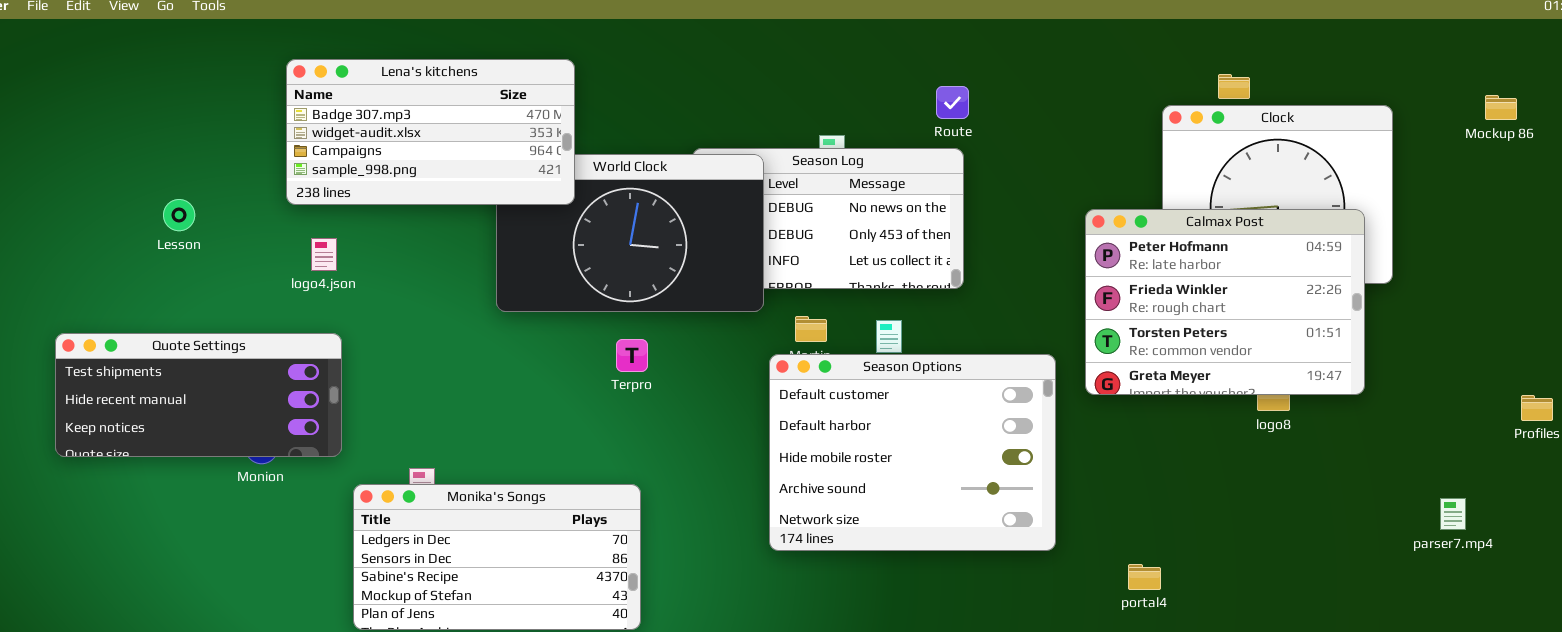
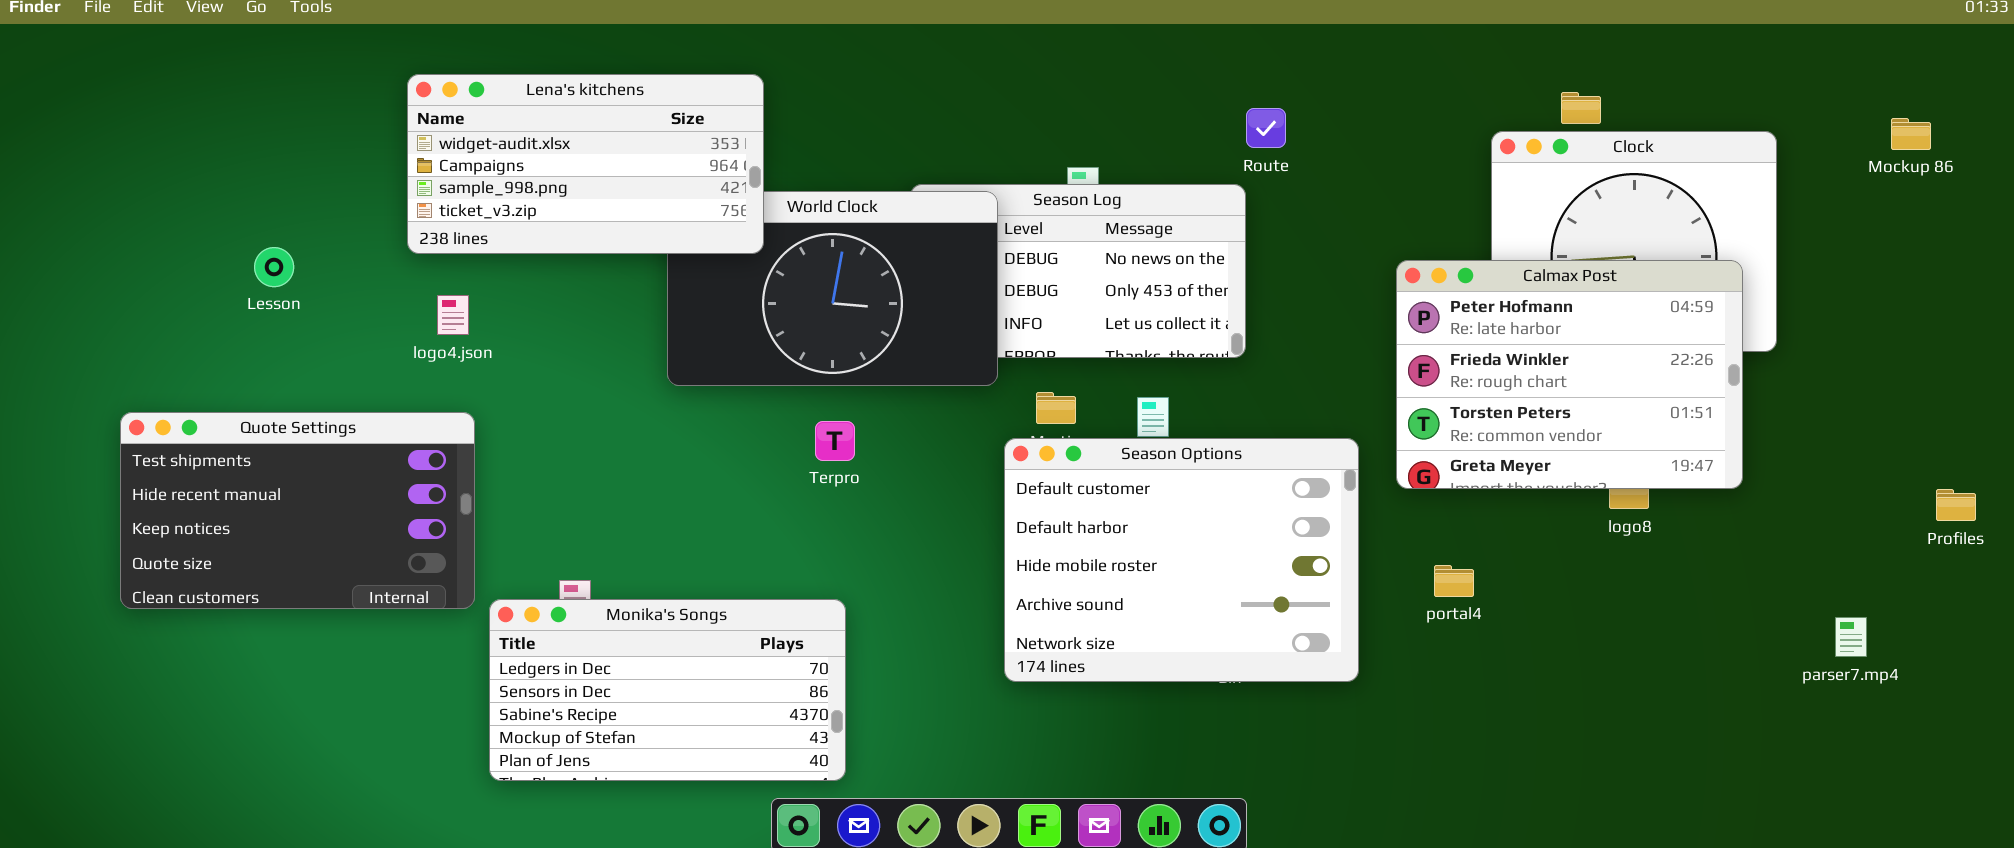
Lena's kitchens: [286,59,575,205] -> [407,74,764,254], scrolled down 1 row
Route: [936,86,969,119] -> [1246,108,1286,148], moved
Quote Settings: [55,333,342,457] -> [120,412,475,609], resized
portal4: [1128,564,1161,590] -> [1434,565,1474,597], moved

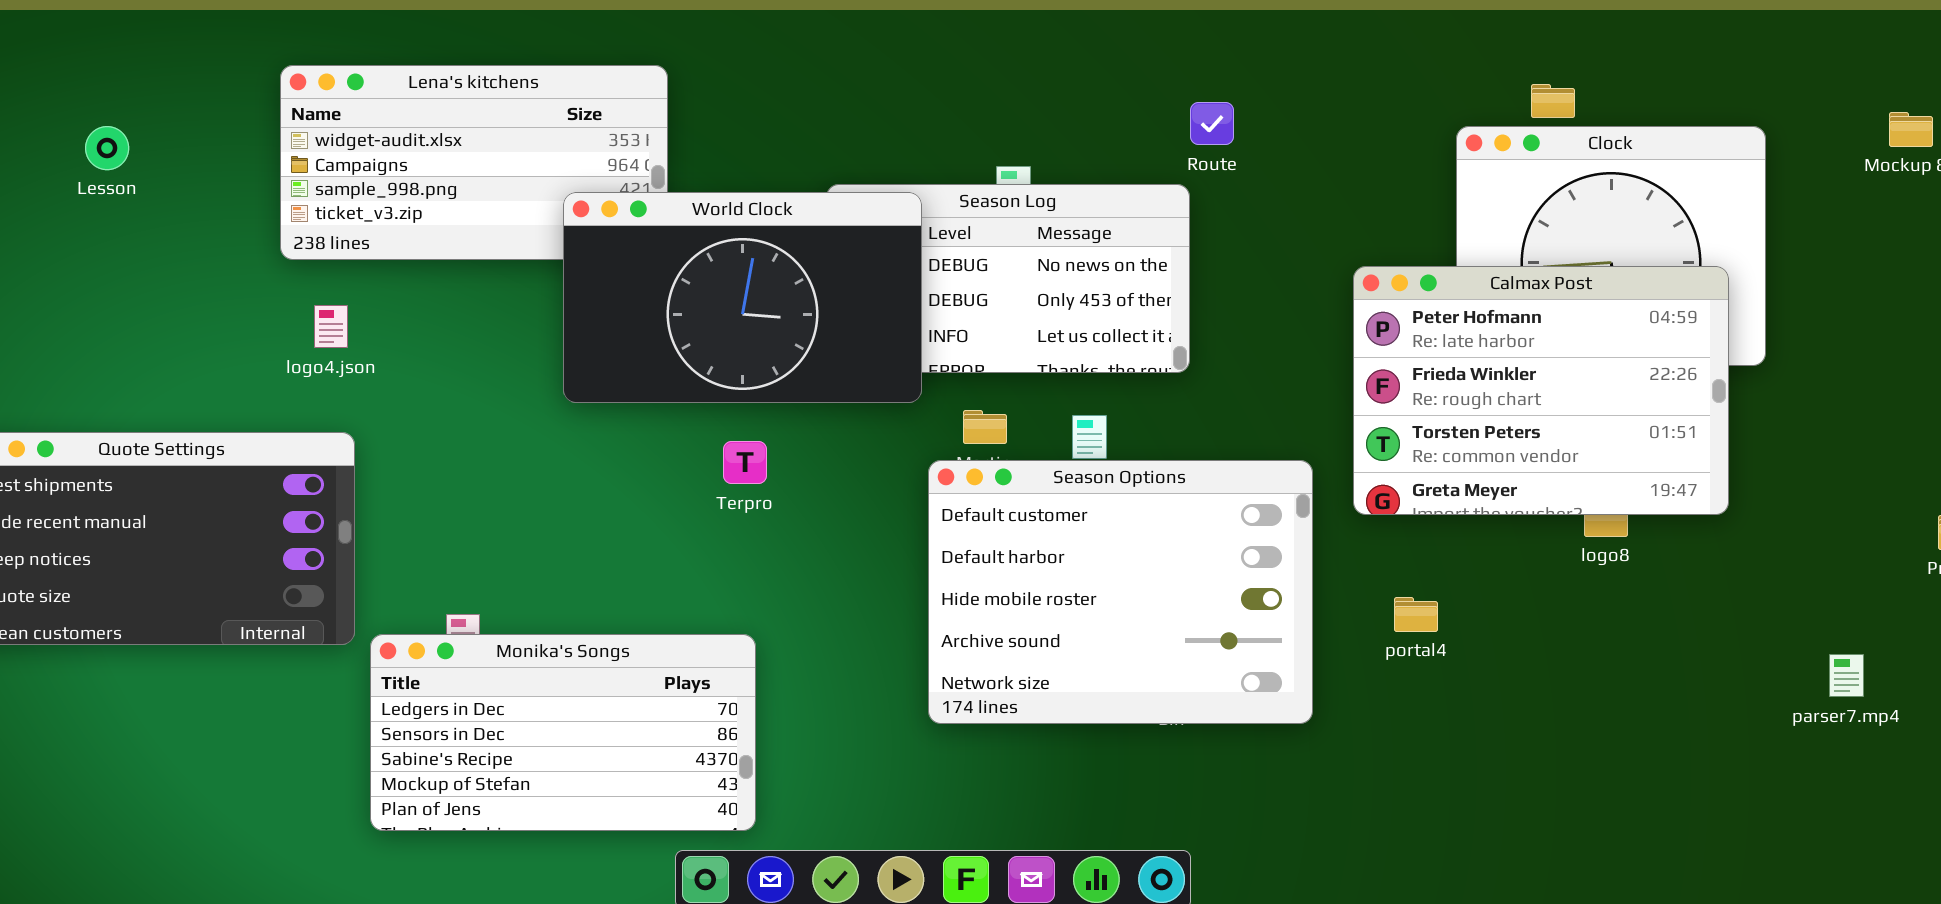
World Clock: [667,191,998,386] -> [563,192,922,403], raised
Lesson: [254,247,294,287] -> [85,126,129,170], moved

